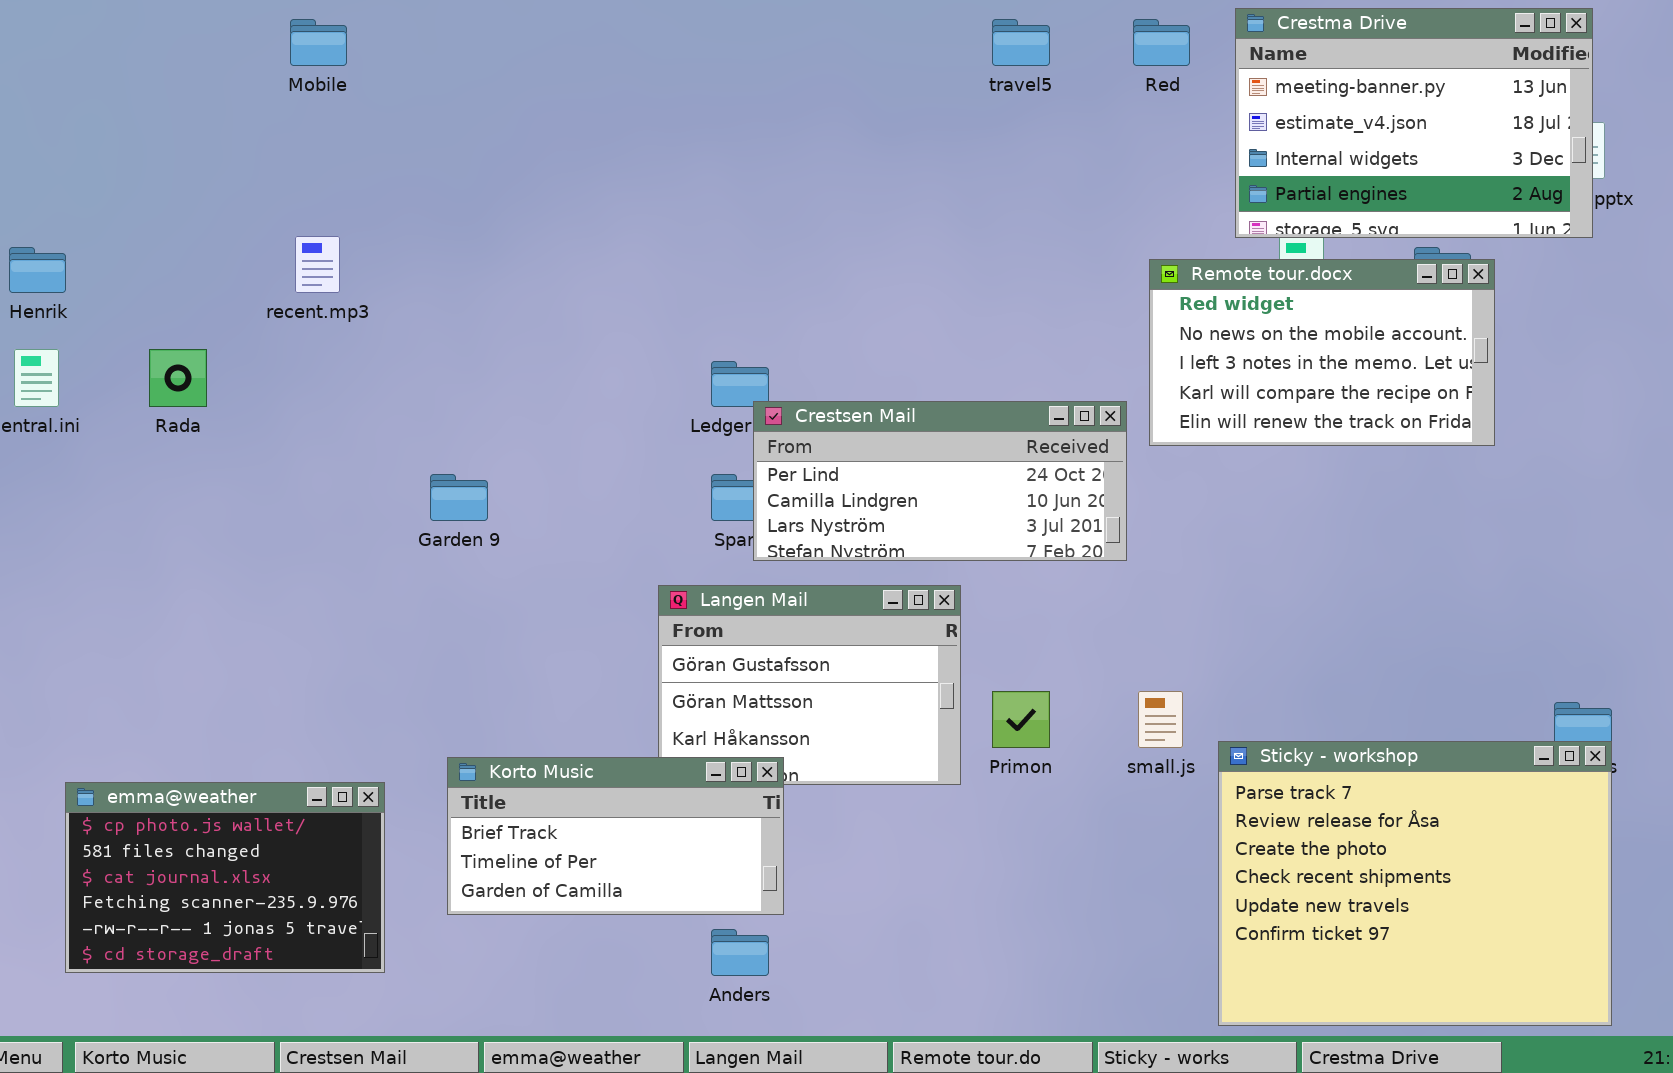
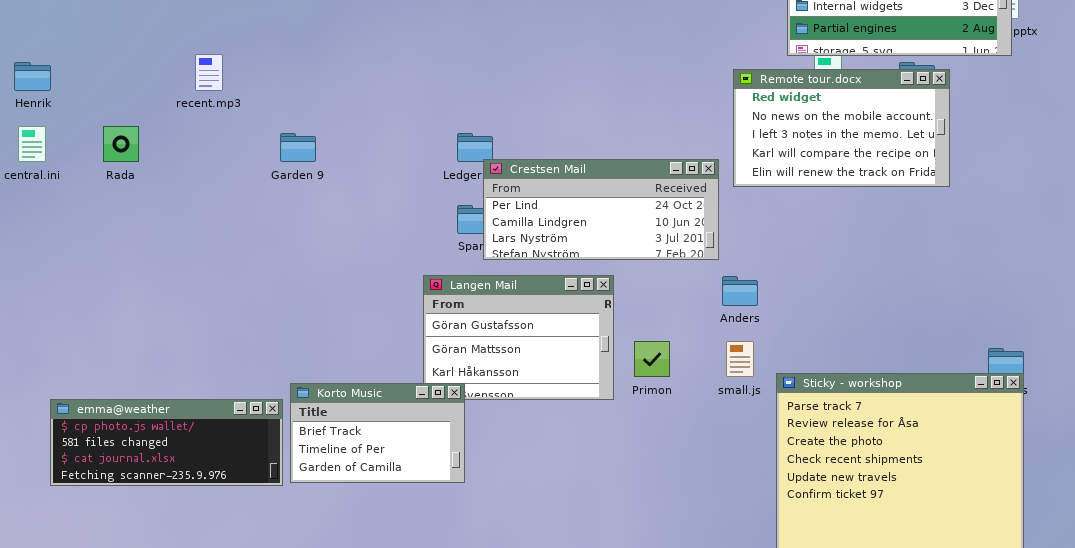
Garden 9: [430,474,488,521] -> [280,133,316,162], moved
Korto Music: [447,757,784,915] -> [290,383,465,483], resized
emma@weather: [65,782,385,973] -> [50,399,283,486], resized
Anders: [711,929,769,976] -> [722,276,758,306], moved

